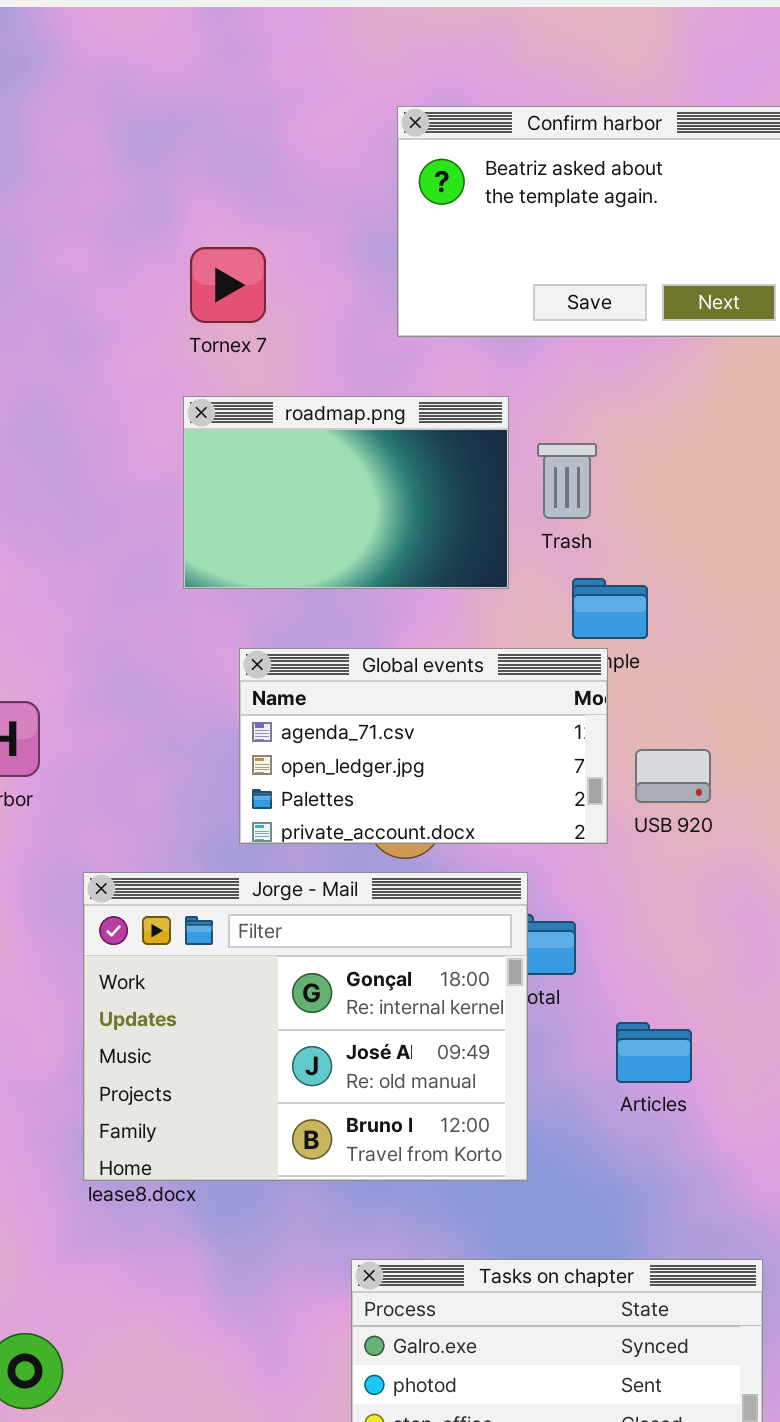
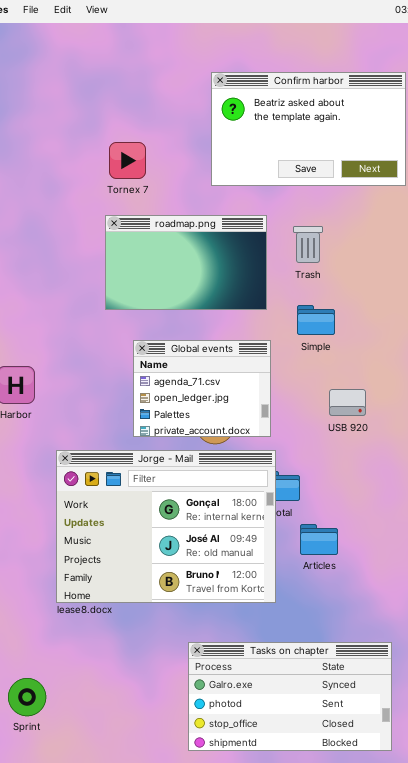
Trash: [537,443,597,519] -> [293,226,323,263], moved
Global events: [239,648,608,844] -> [133,340,271,437], resized
Articles: [616,1022,692,1083] -> [300,524,338,555], moved

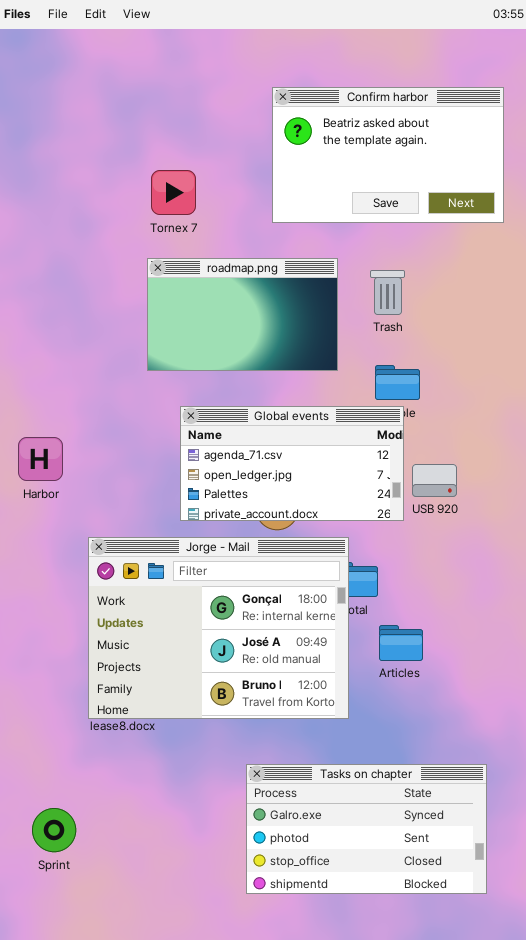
Global events: [133,340,271,437] -> [180,406,404,521], resized

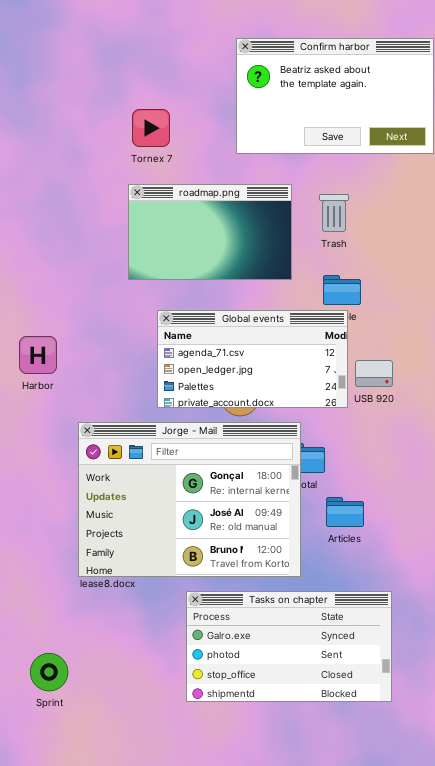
Tasks on chapter: [246,764,487,894] -> [186,591,392,702], moved

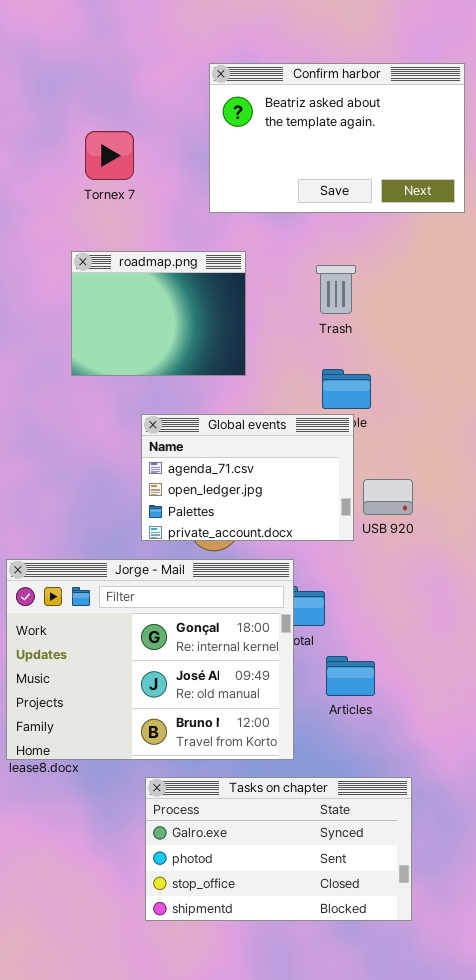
Tornex 7: [132,109,170,147] -> [85,131,134,180], moved
roadmap.png: [128,184,292,280] -> [71,251,246,376], resized
Global events: [157,310,348,408] -> [141,414,354,541], resized

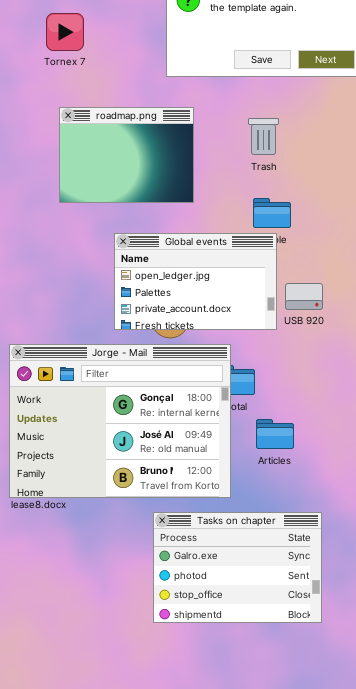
Tornex 7: [85,131,134,180] -> [46,13,84,51], moved
Global events: [141,414,354,541] -> [114,233,277,330], scrolled down 1 row
Tasks on chapter: [145,777,412,921] -> [153,512,322,623], resized

